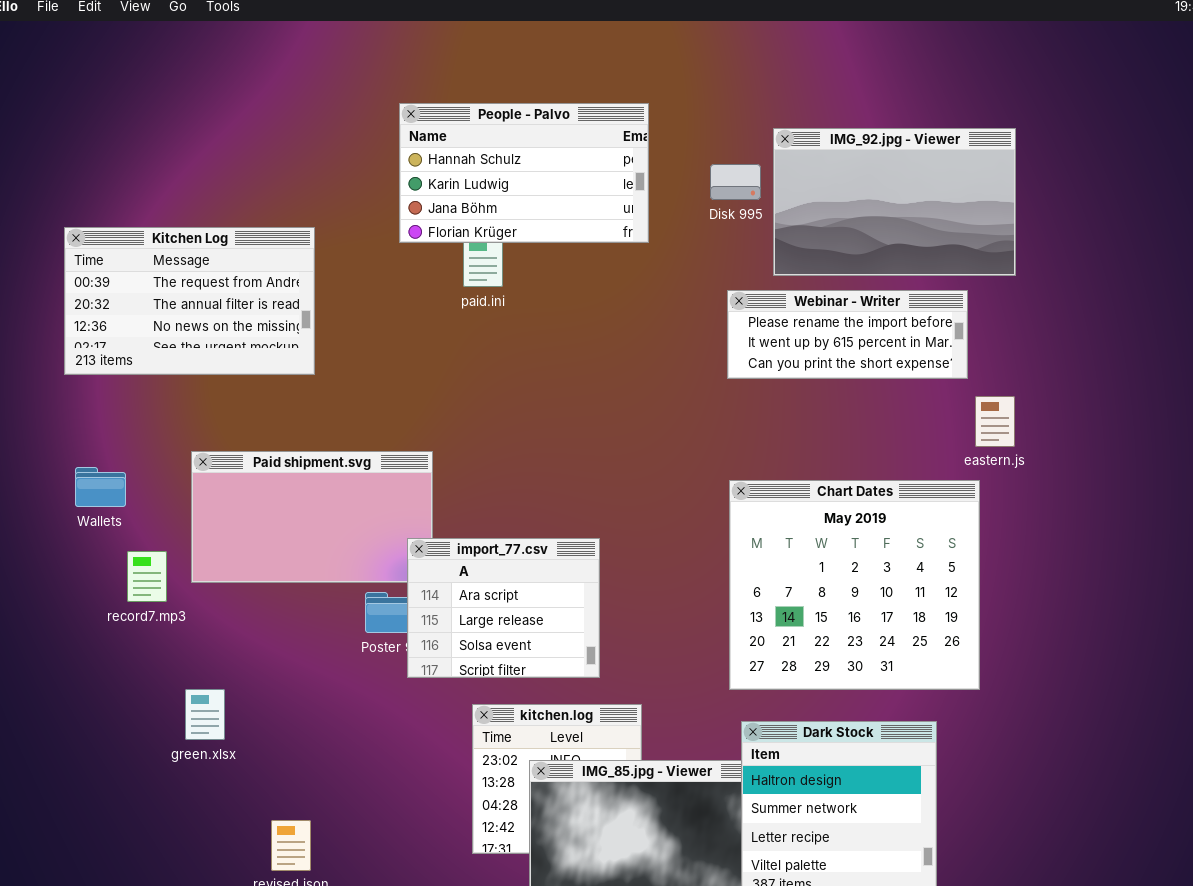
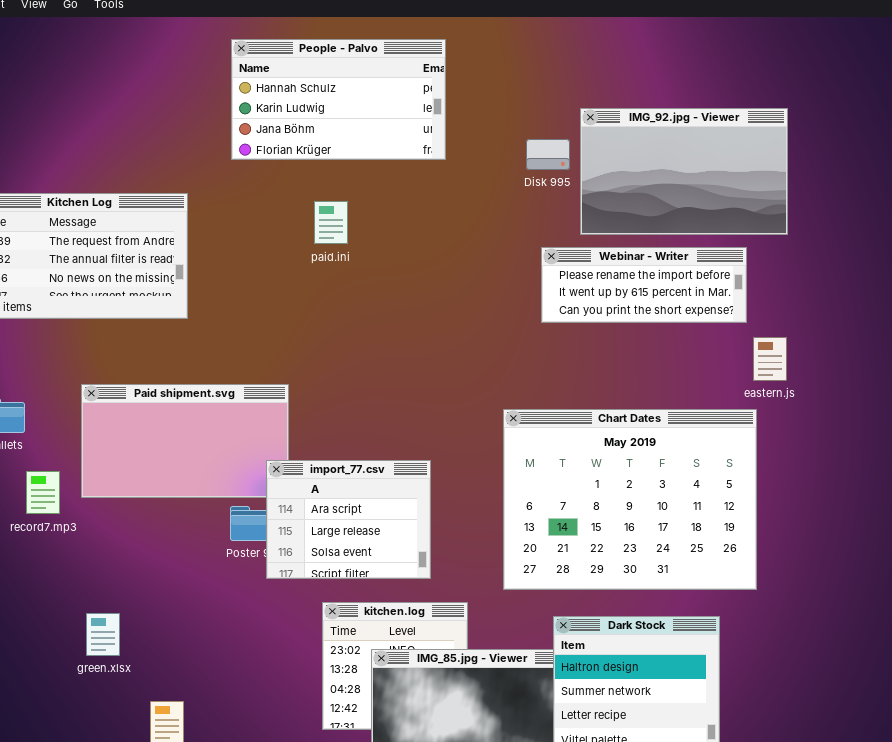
People - Palvo: [399,103,649,243] -> [231,39,446,160], moved
Chart Dates: [729,480,980,690] -> [503,409,757,590], resized
green.xlsx: [185,689,225,740] -> [86,613,120,656], moved

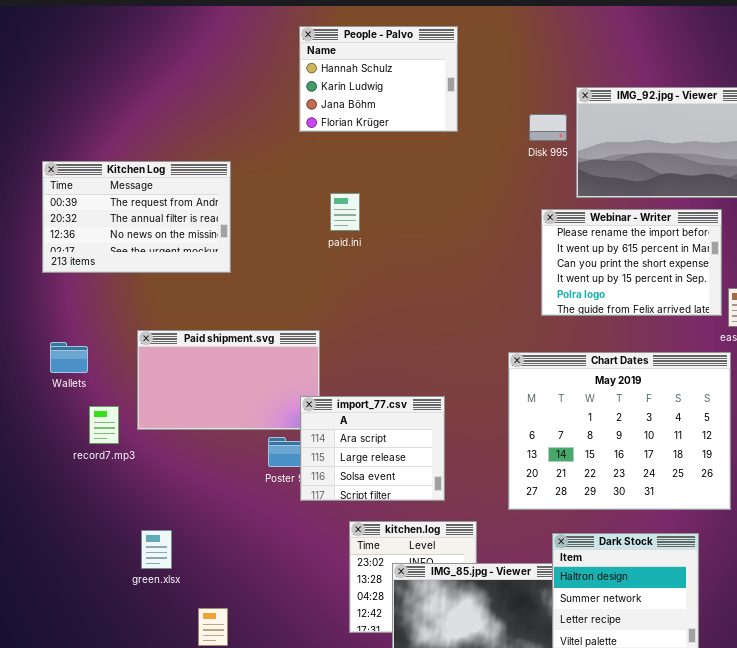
People - Palvo: [231,39,446,160] -> [299,26,458,132], resized
paid.ini: [314,201,348,244] -> [330,193,360,231], moved
Webinar - Writer: [541,247,747,323] -> [541,209,722,316], resized

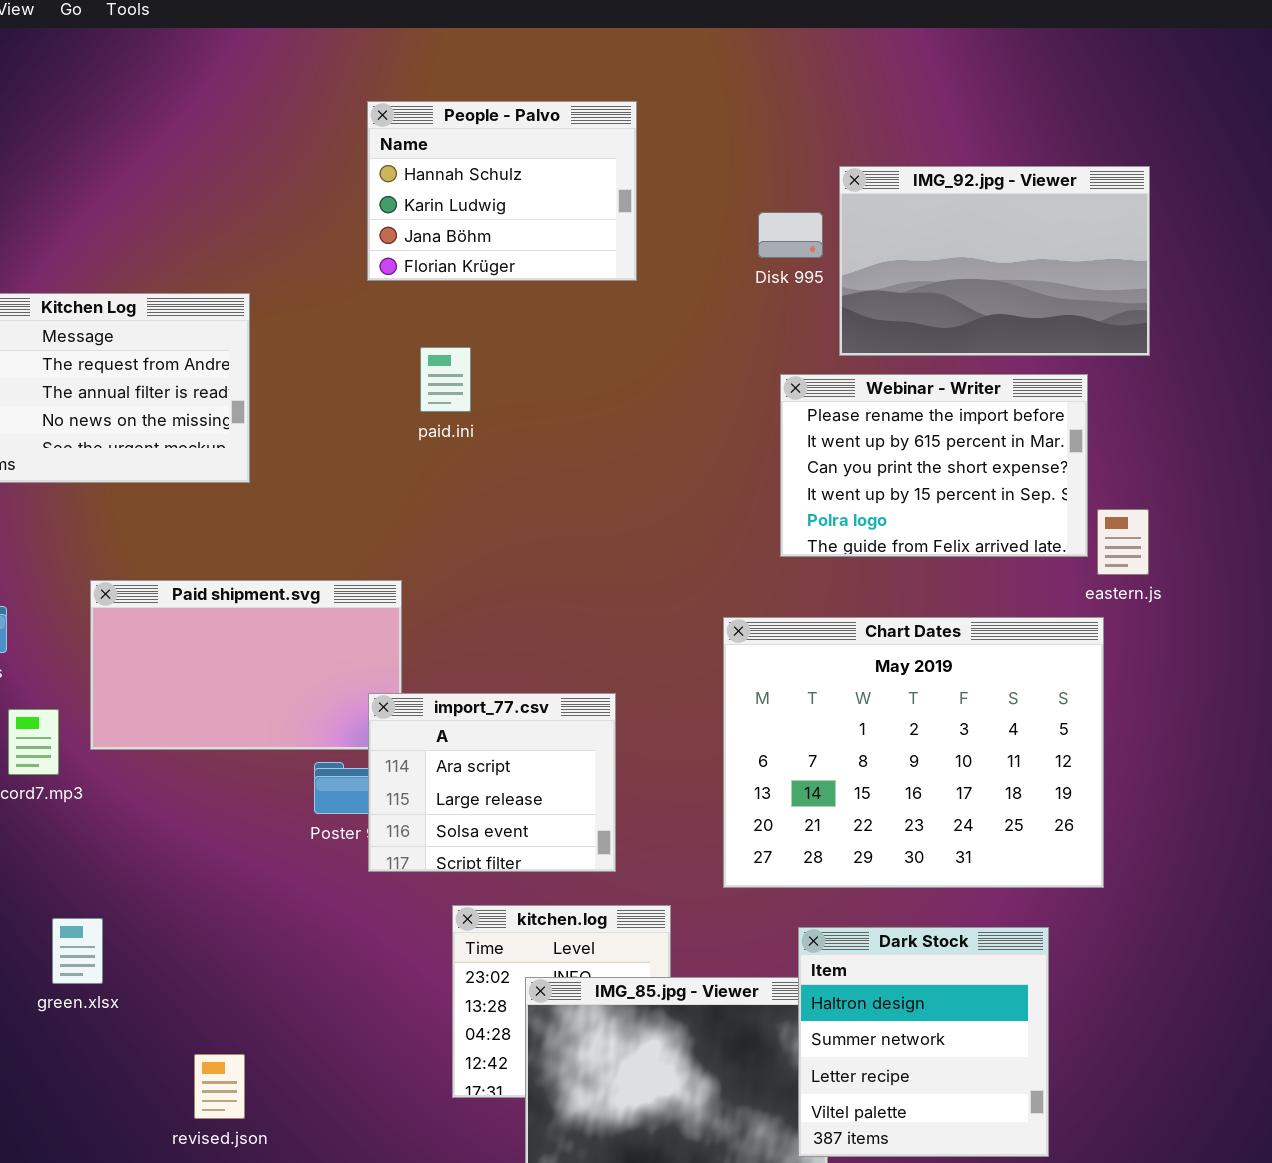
People - Palvo: [299,26,458,132] -> [367,101,637,281], moved
green.xlsx: [141,530,172,569] -> [52,918,103,984], moved

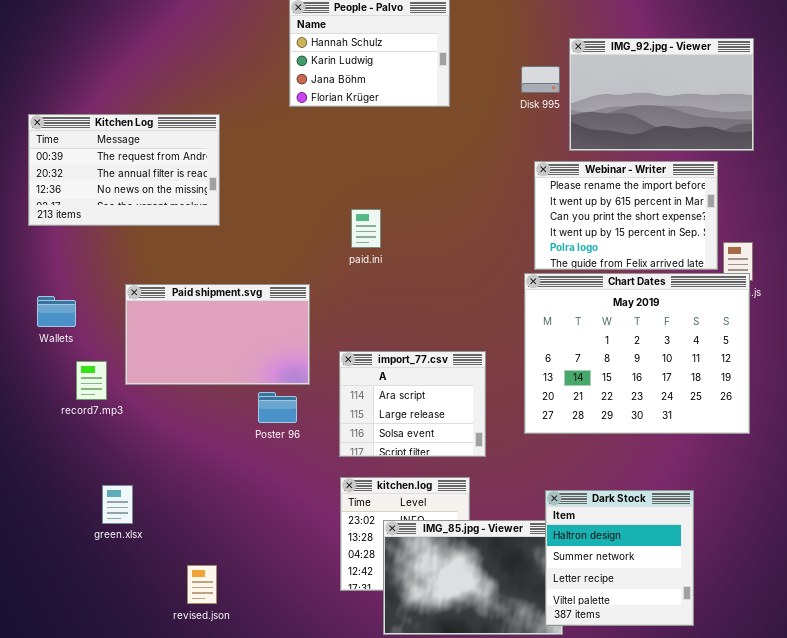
paid.ini: [420,347,471,412] -> [351,209,381,248], moved
Chart Dates: [723,617,1104,888] -> [524,273,750,434], moved
import_77.csv: [368,693,616,872] -> [339,351,486,457], moved

